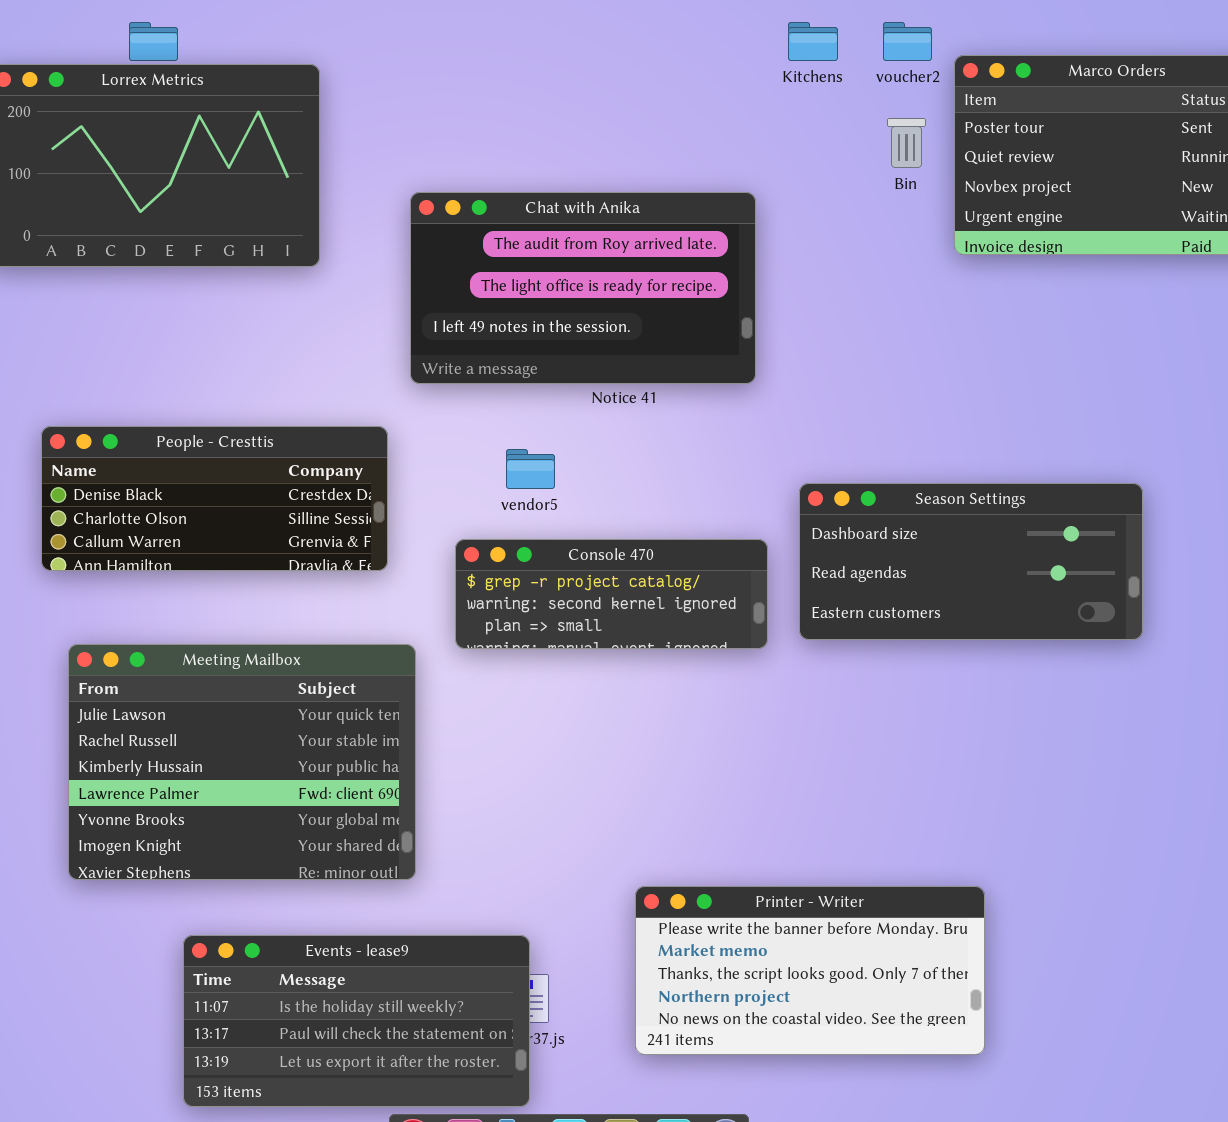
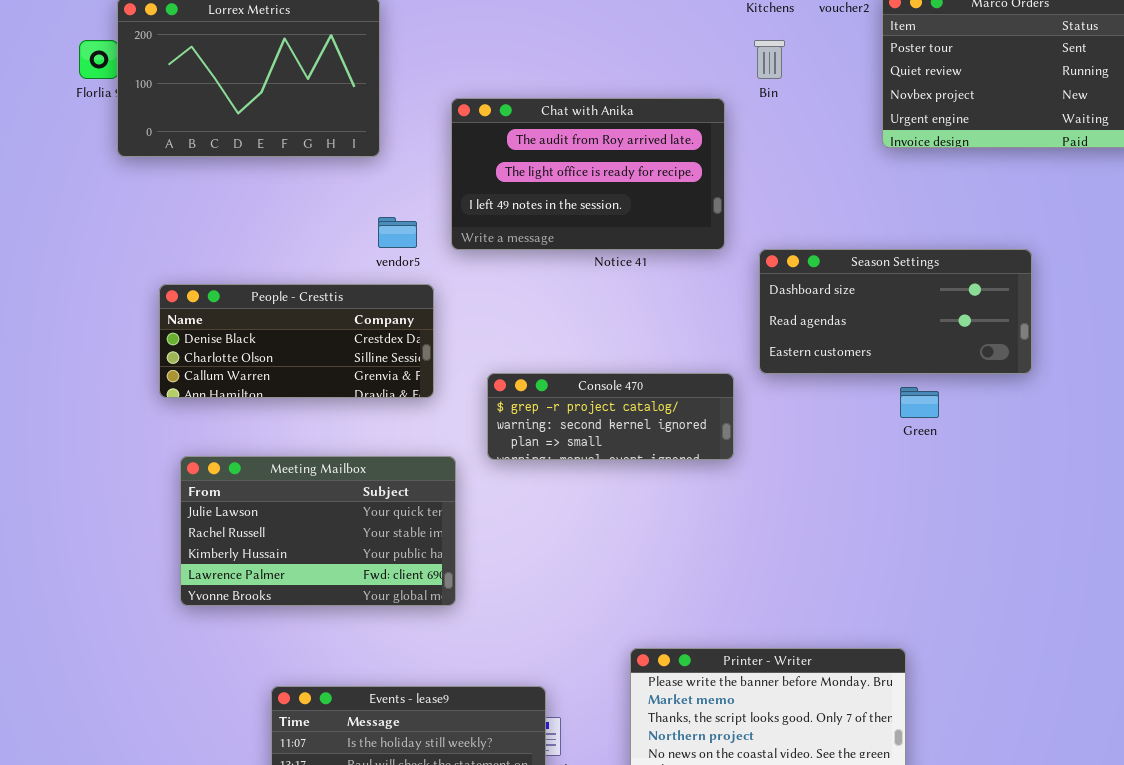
Bin: [887,118,926,168] -> [754,40,785,79], moved
vendor5: [506,449,555,489] -> [378,217,417,248], moved
Season Settings: [799,483,1143,640] -> [759,249,1032,374], moved
Meeting Mailbox: [68,644,416,880] -> [180,456,456,606], resized

